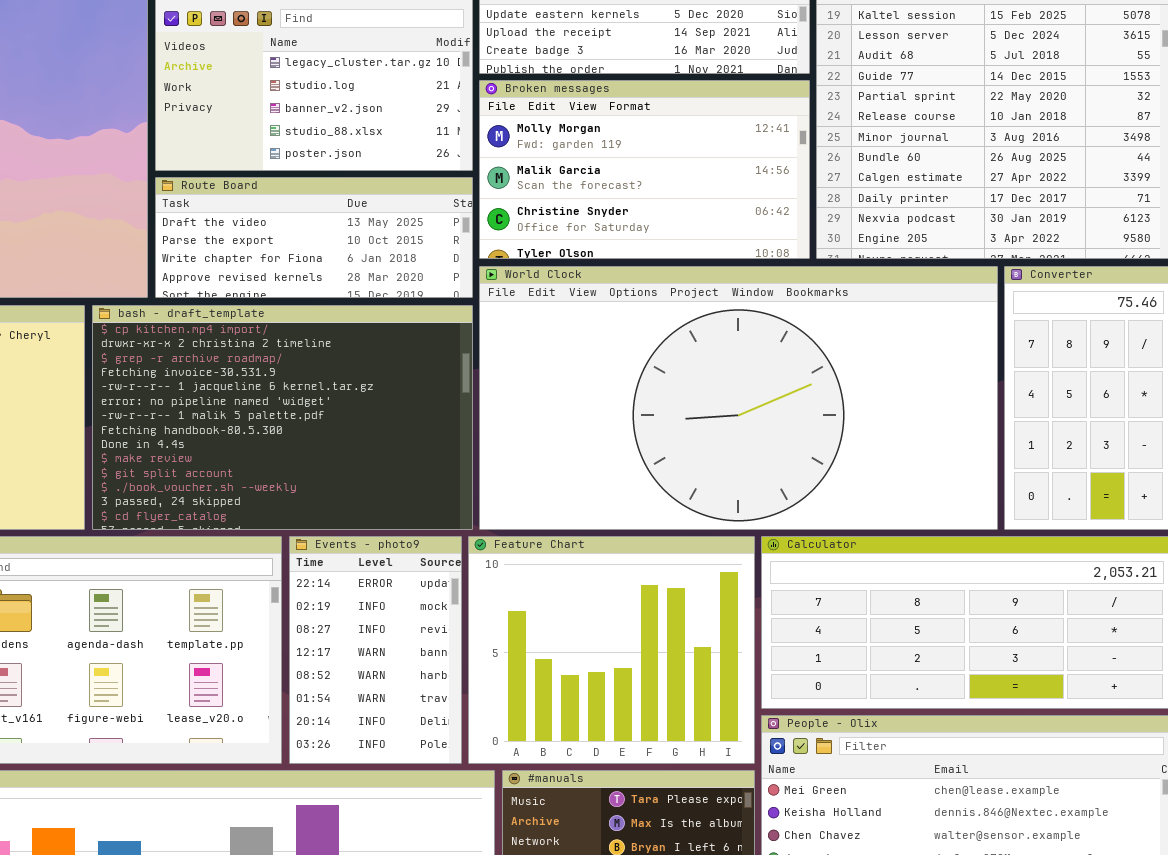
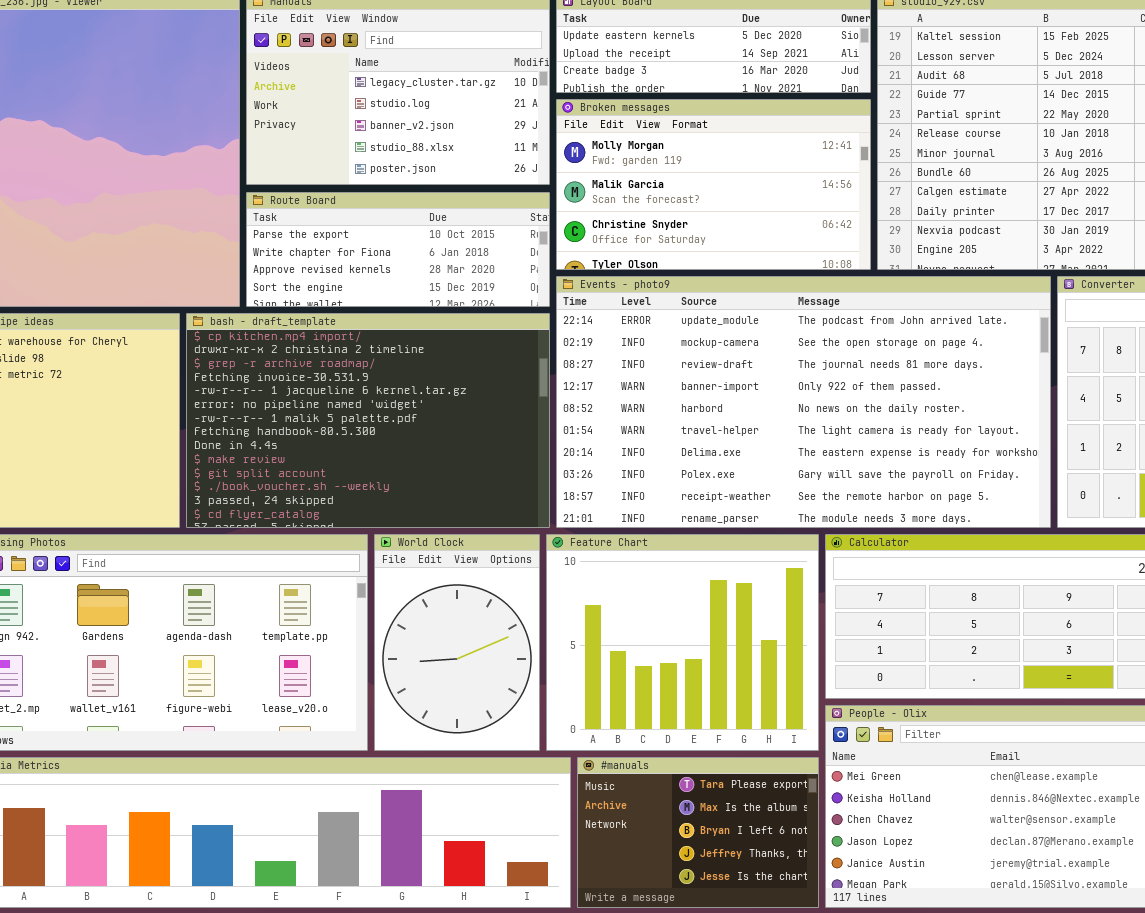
Route Board: [155,177,473,298] -> [246,192,550,307], scrolled down 1 row
World Clock: [479,266,998,530] -> [374,534,540,751], moved, resized
Events - photo9: [289,536,462,764] -> [556,276,1051,528], moved, resized

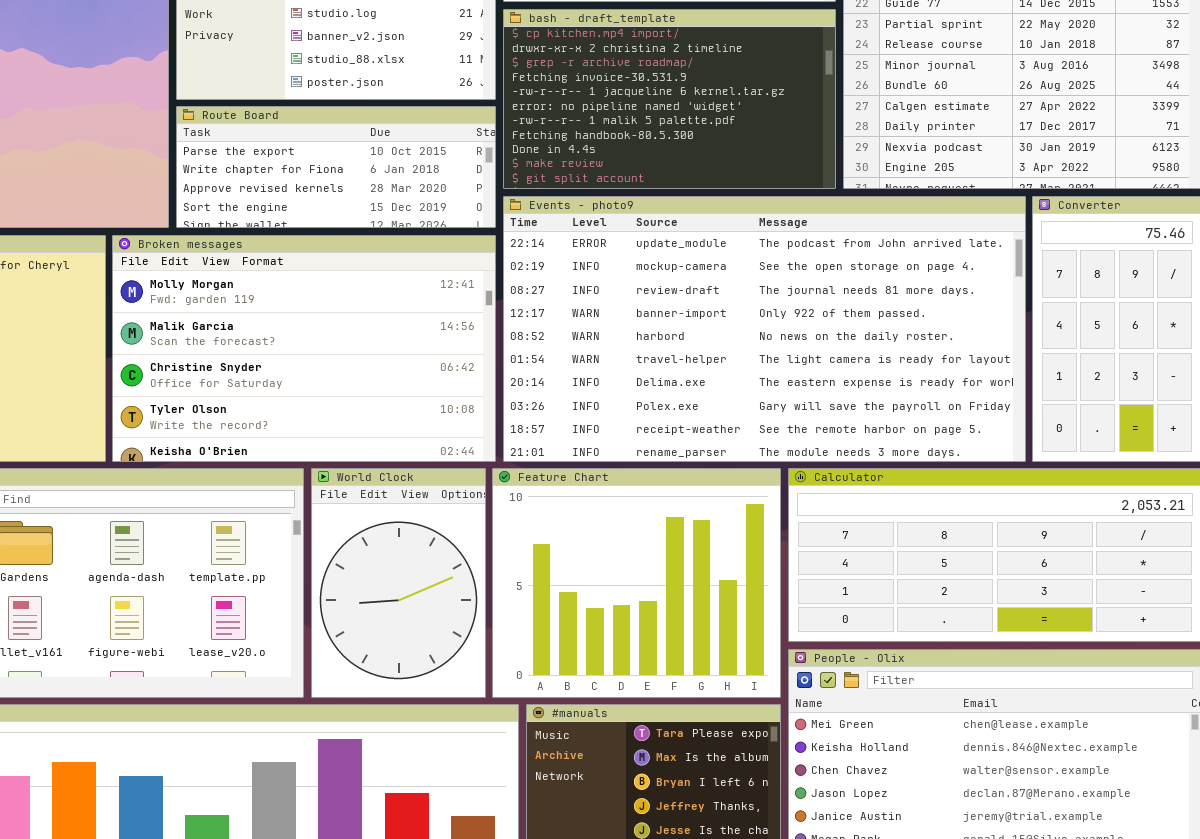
Broken messages: [556,99,871,270] -> [112,235,496,462], moved, resized
bash - draft_template: [186,313,550,528] -> [503,9,836,189], moved, resized

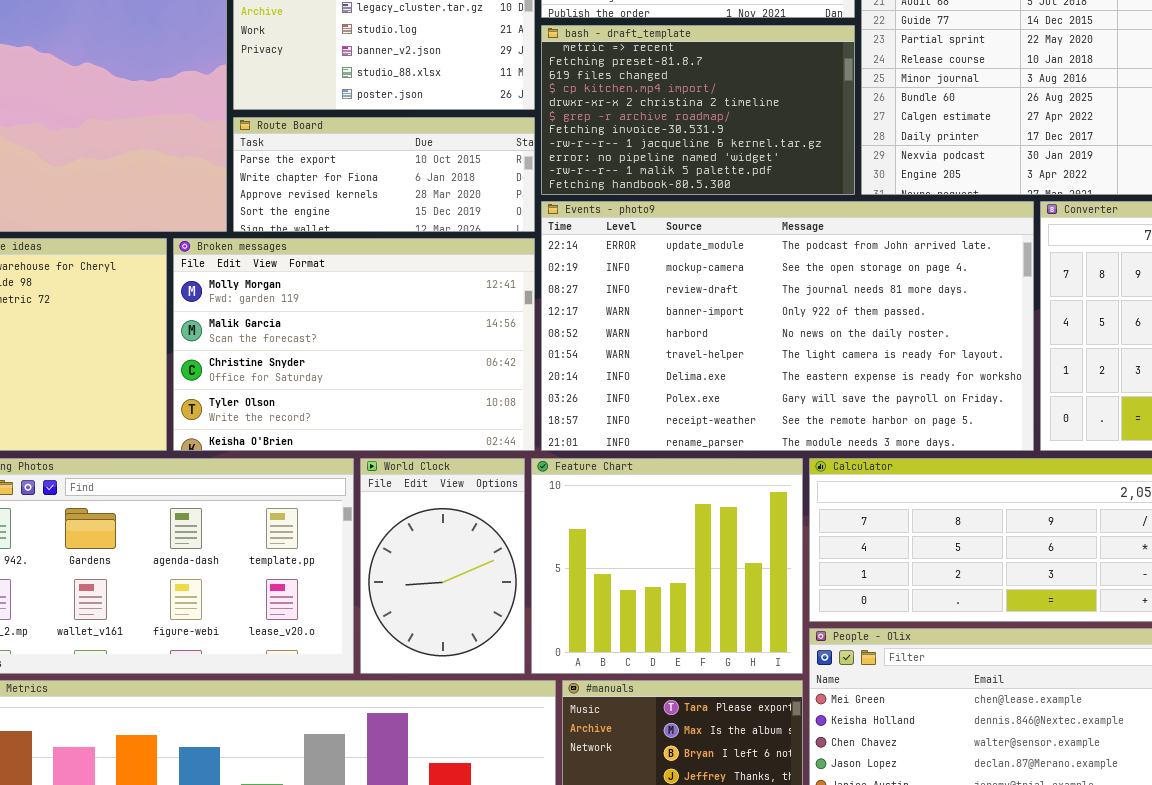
bash - draft_template: [503,9,836,189] -> [541,25,855,195], scrolled up 3 rows

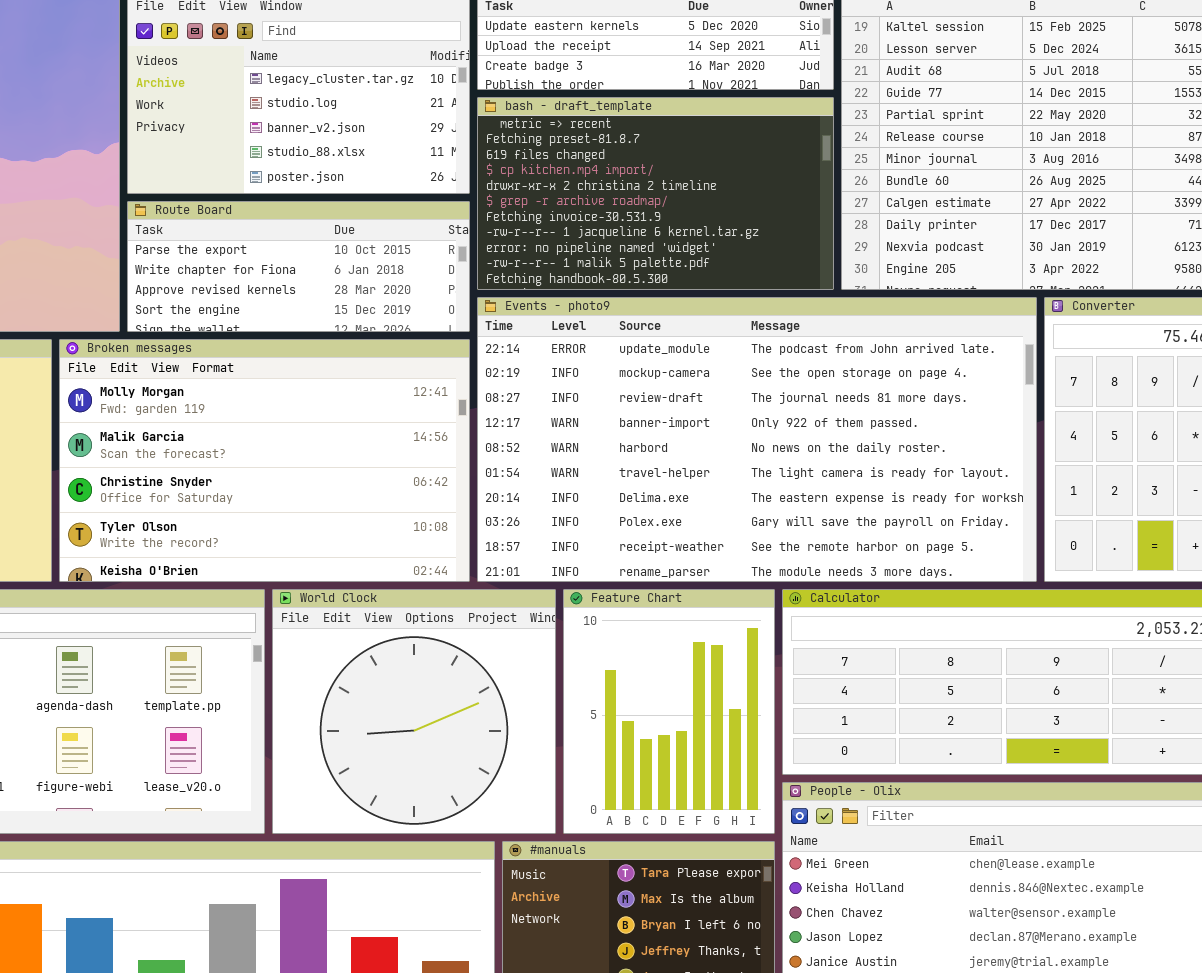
World Clock: [360,458,525,674] -> [272,589,556,834], resized
Feature Chart: [531,458,803,674] -> [563,589,775,834], resized

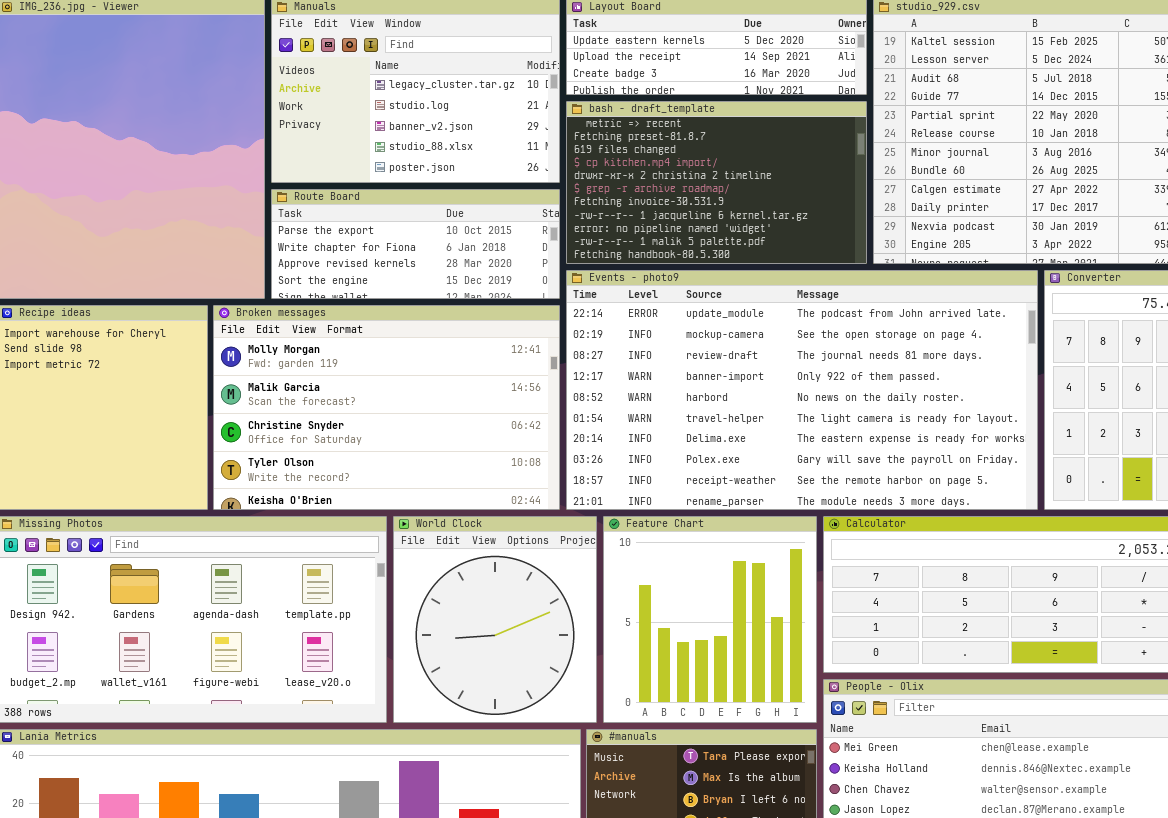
World Clock: [272,589,556,834] -> [393,516,597,723], resized
Feature Chart: [563,589,775,834] -> [603,516,817,723], resized

